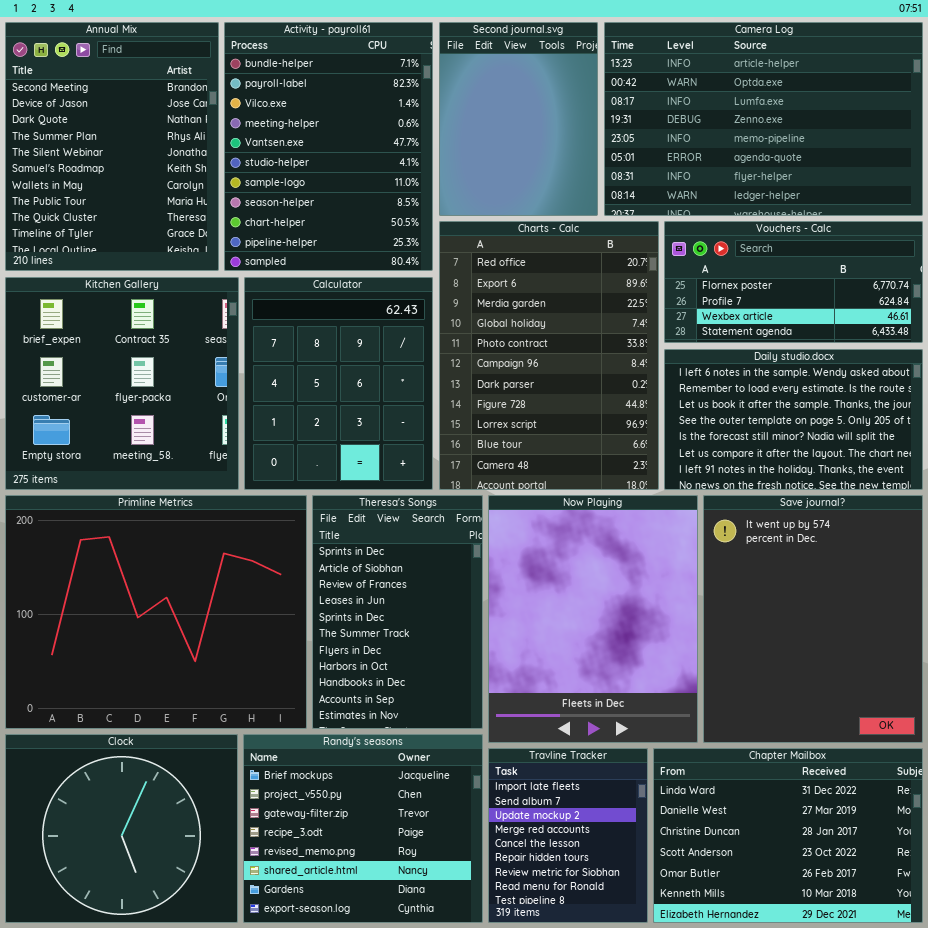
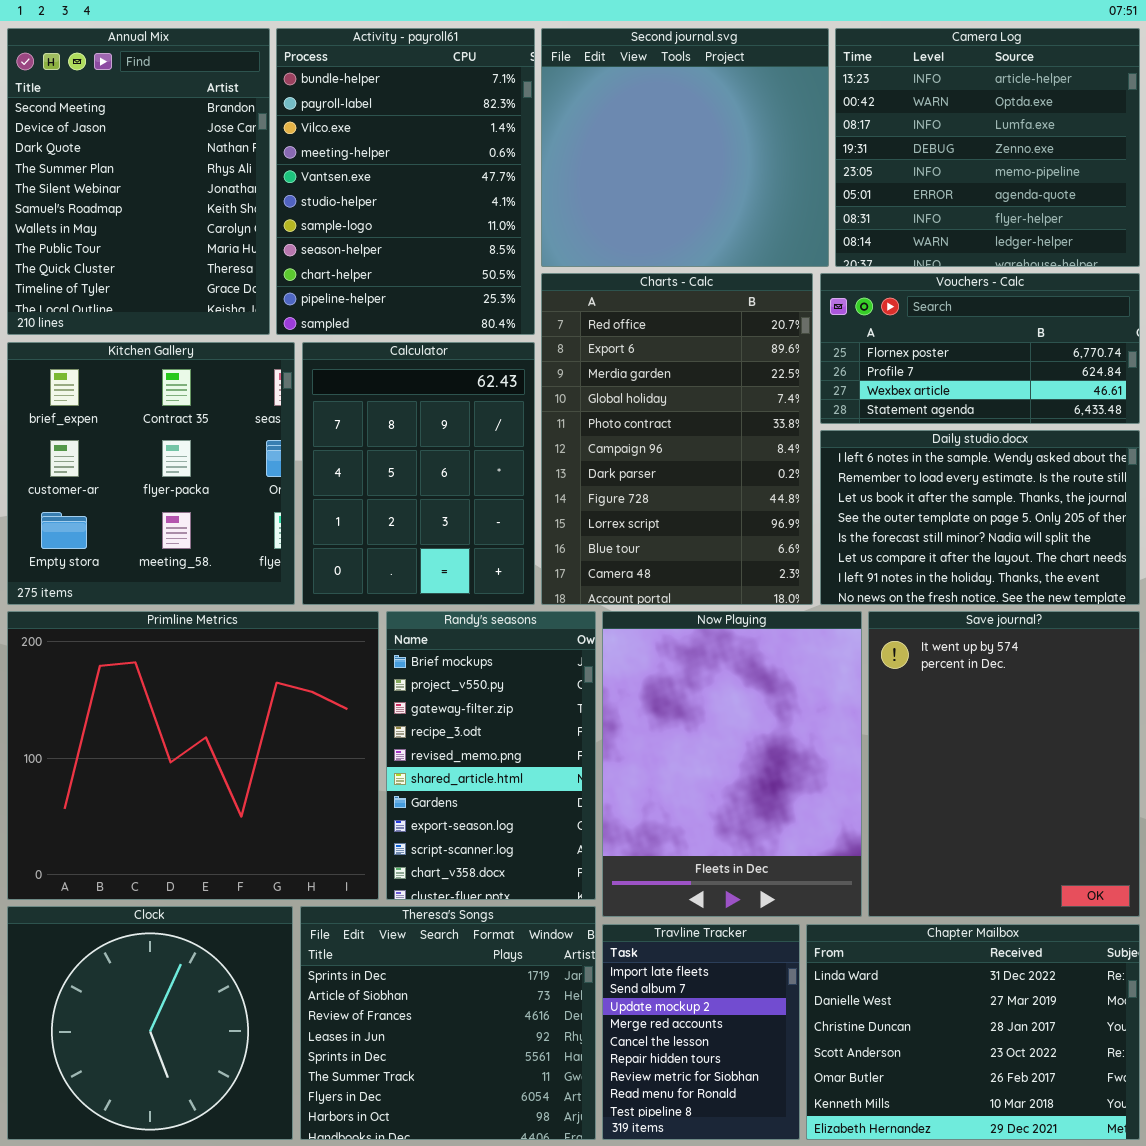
Second journal.svg: [439,22,598,216] -> [541,28,829,267], resized
Camera Log: [604,22,923,216] -> [835,28,1140,267], resized
Theresa's Songs: [312,495,483,729] -> [300,906,596,1140], moved, resized
Randy's seasons: [243,734,483,923] -> [386,611,596,900], moved, resized

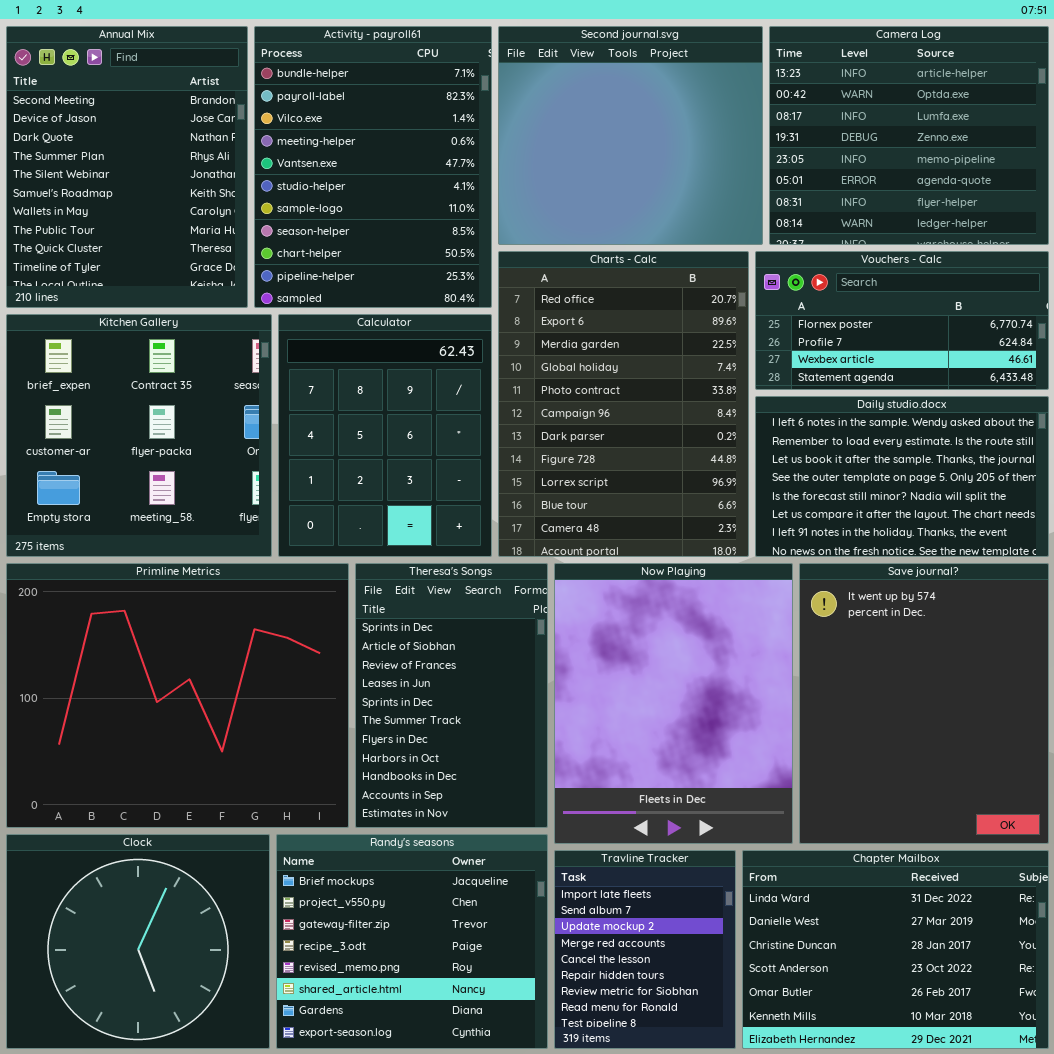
Randy's seasons: [386,611,596,900] -> [276,834,548,1049], moved, resized
Theresa's Songs: [300,906,596,1140] -> [355,563,548,828], moved, resized

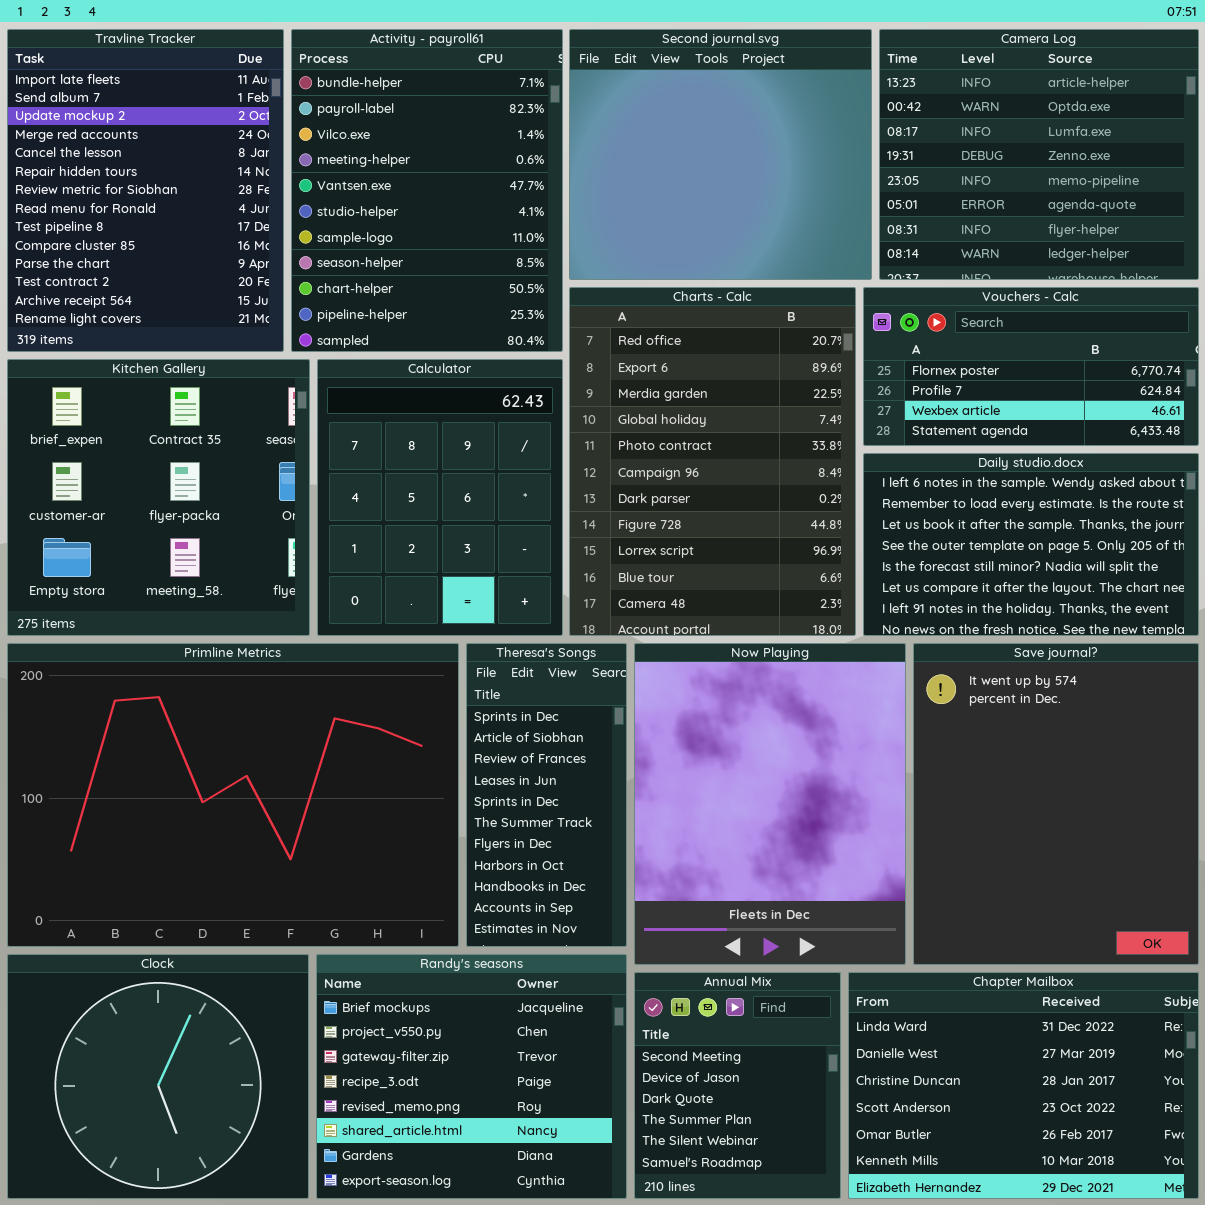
Annual Mix: [6,26,248,308] -> [634,972,841,1199], moved, resized
Primline Metrics: [6,563,349,828] -> [7,643,459,947], resized
Theresa's Songs: [355,563,548,828] -> [466,643,627,947], resized
Travline Tracker: [554,850,736,1049] -> [7,29,284,352], moved, resized

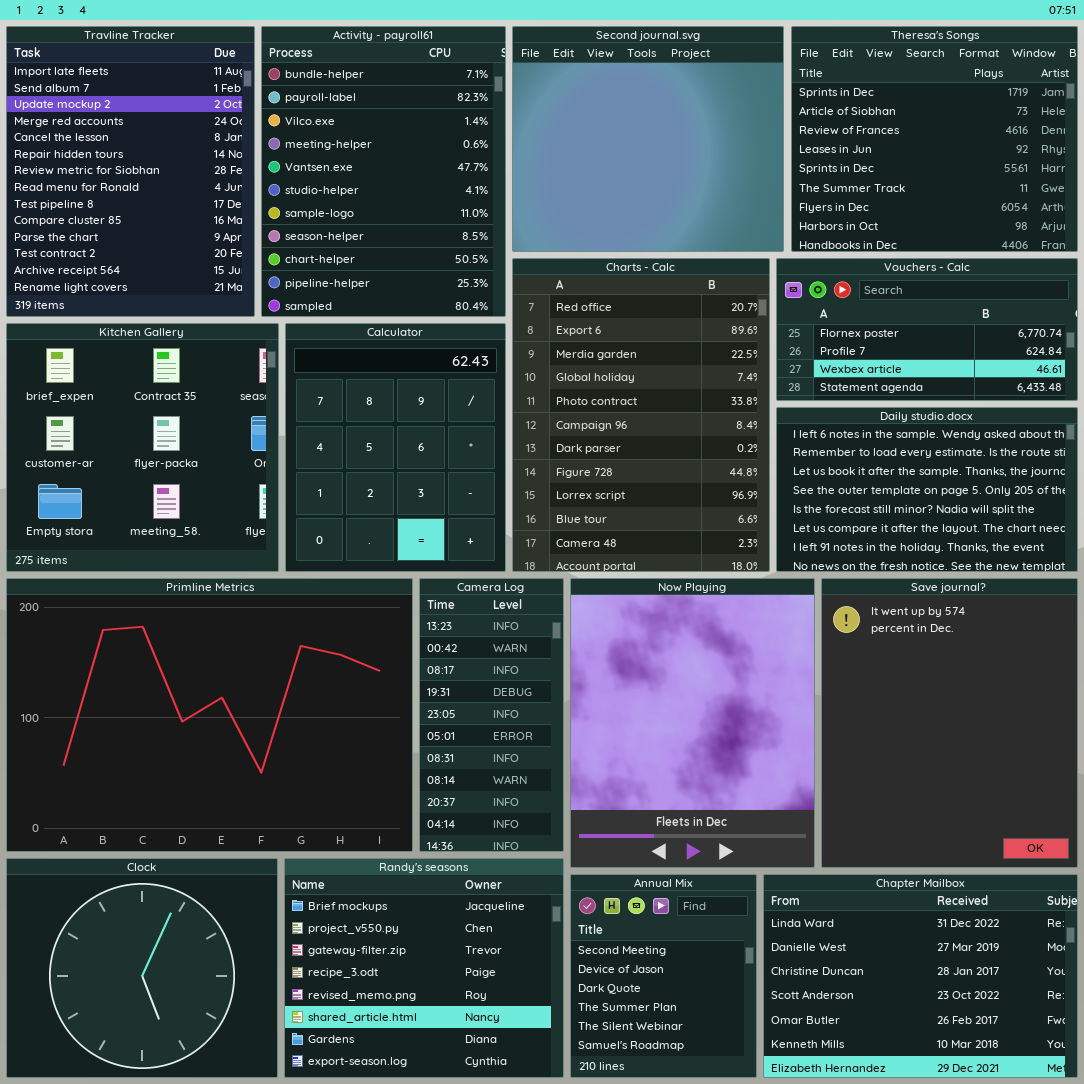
Camera Log: [879,29,1199,280] -> [419,578,564,852], moved, resized
Theresa's Songs: [466,643,627,947] -> [791,26,1078,252], moved, resized

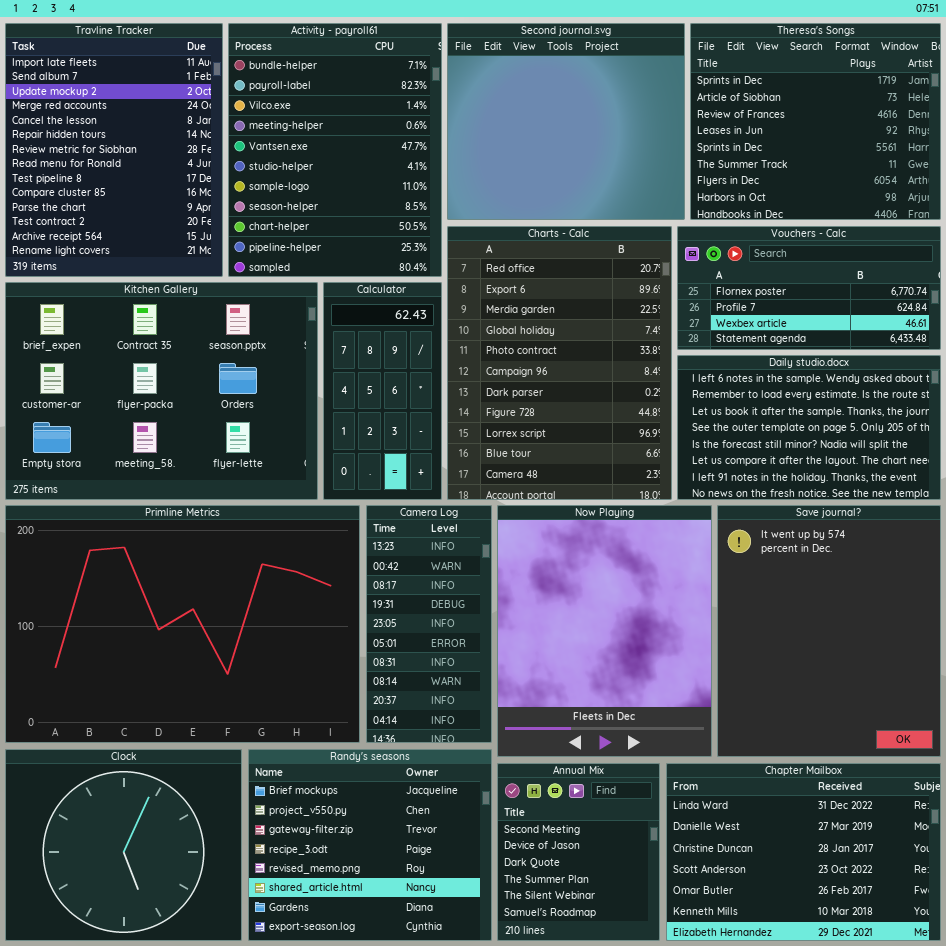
Kitchen Gallery: [6,323,279,572] -> [5,282,318,500], resized
Calculator: [285,323,506,572] -> [323,282,442,500], resized

